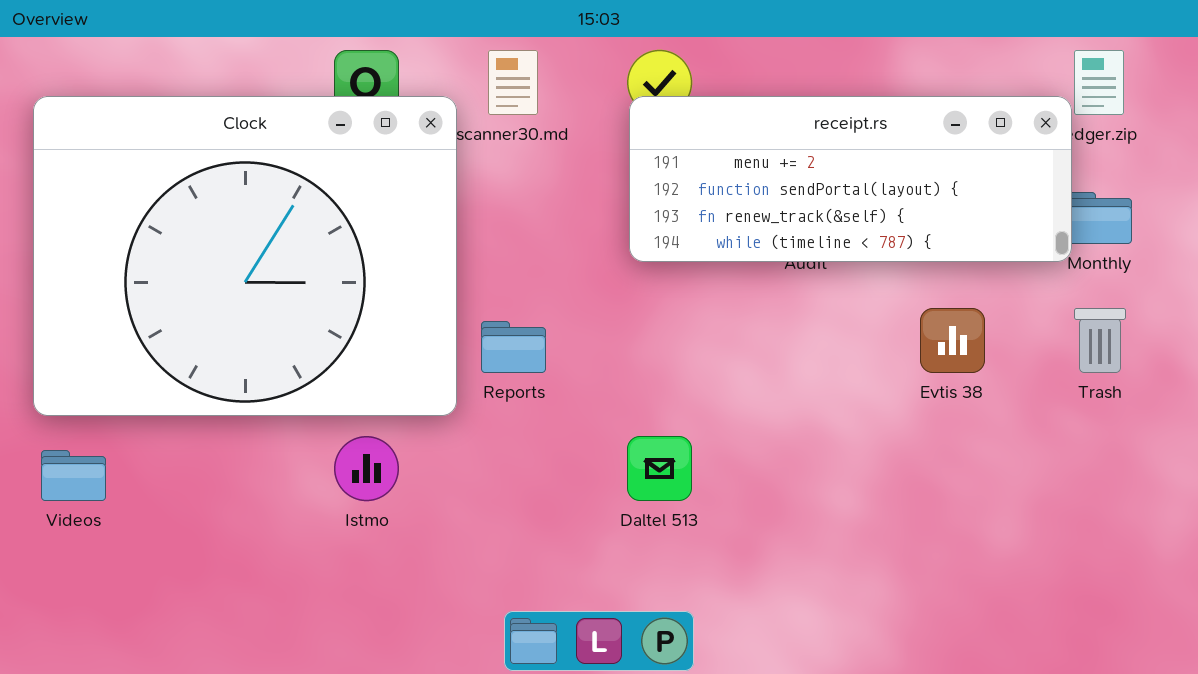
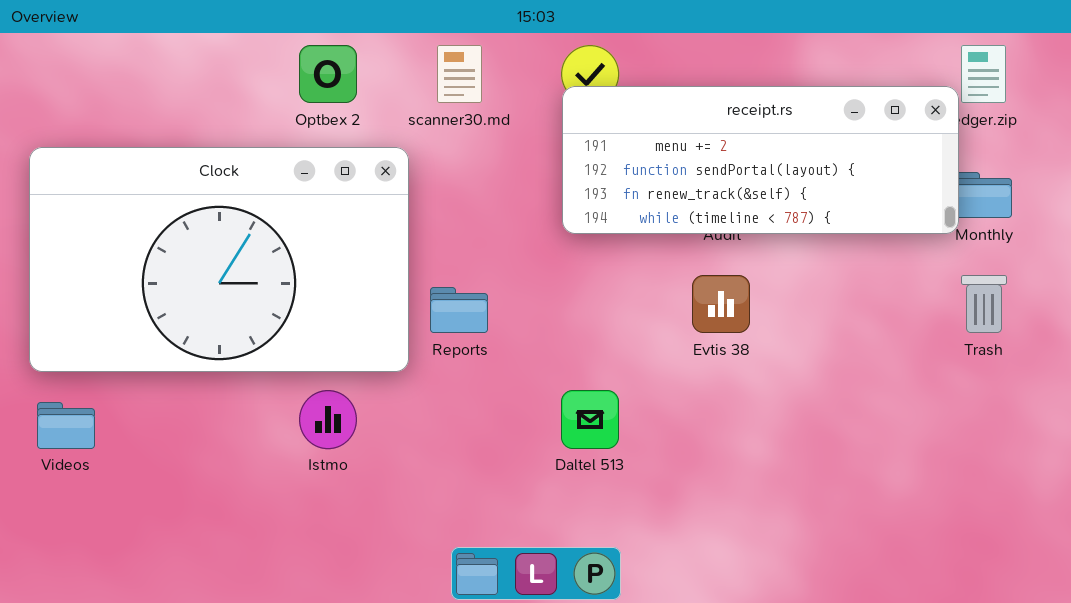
Clock: [33,96,457,416] -> [29,147,409,372], resized
Evtis 38: [920,308,985,373] -> [692,275,750,333], moved

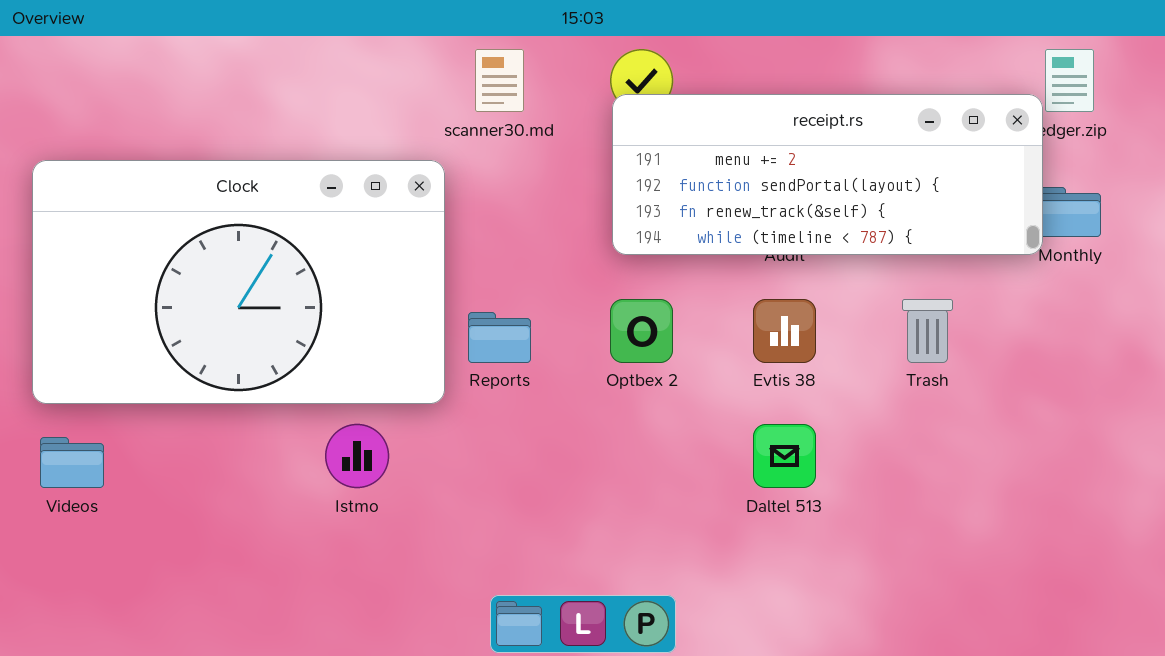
Optbex 2: [299,45,357,103] -> [610,299,673,363], moved
Trash: [961,275,1007,333] -> [902,299,953,363], moved
Daltel 513: [561,390,619,449] -> [753,424,816,488], moved

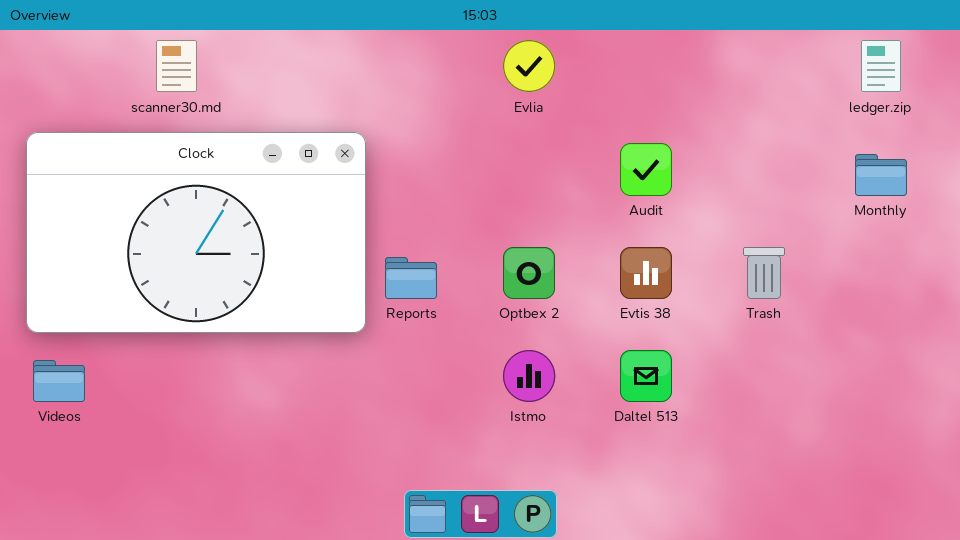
scanner30.md: [475,49,524,112] -> [156,40,197,92], moved
receipt.rs: [612,94,1043,255] -> none, closed
Istmo: [325,424,389,488] -> [503,350,555,402], moved

